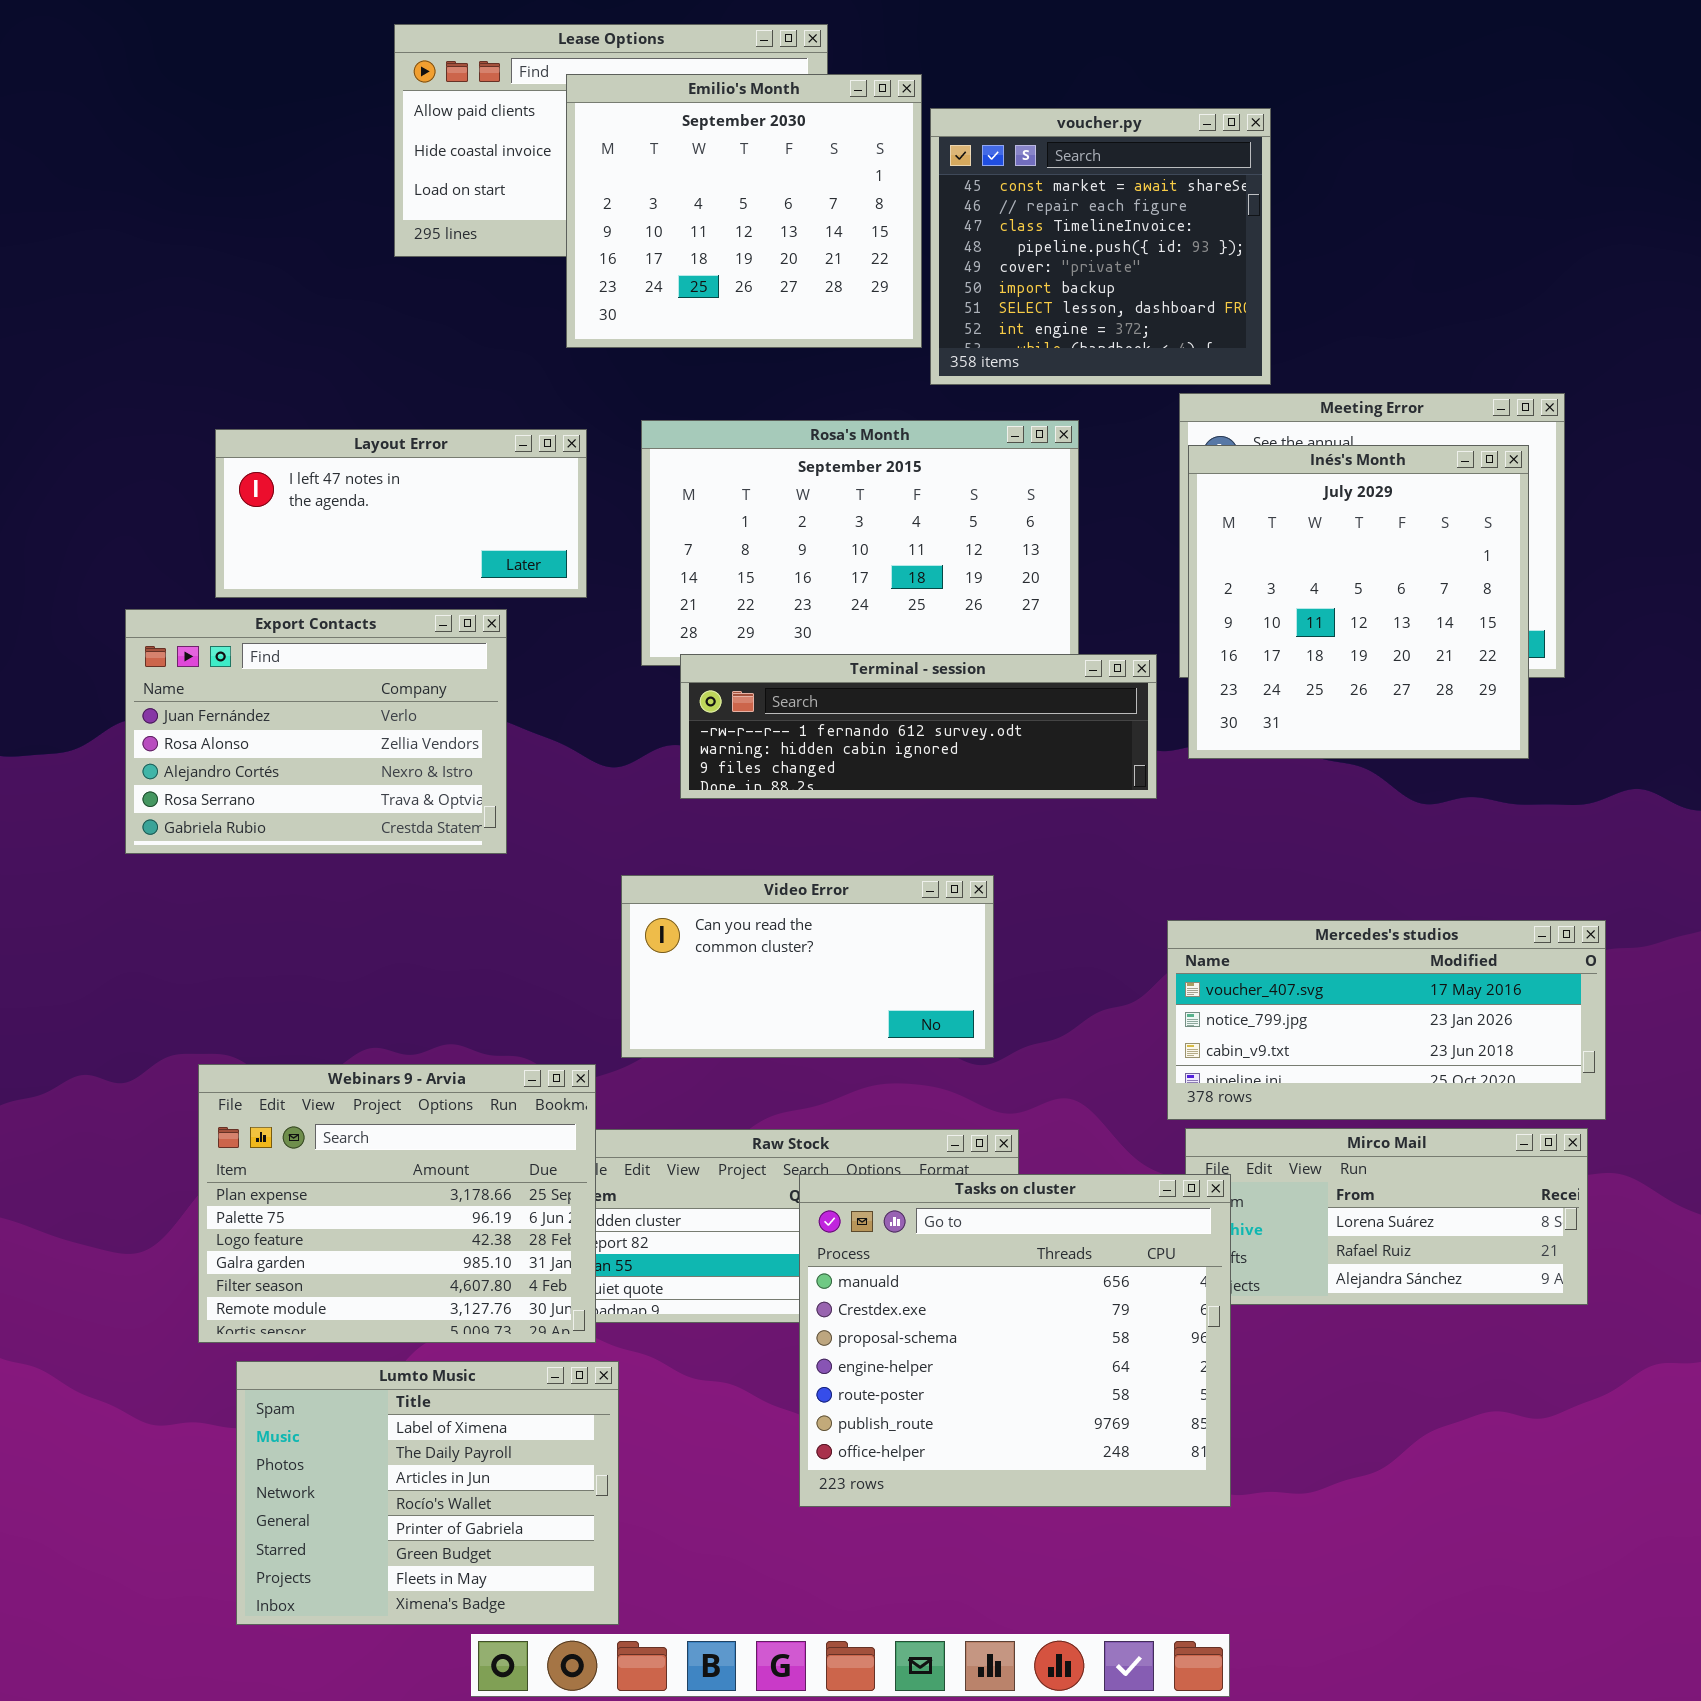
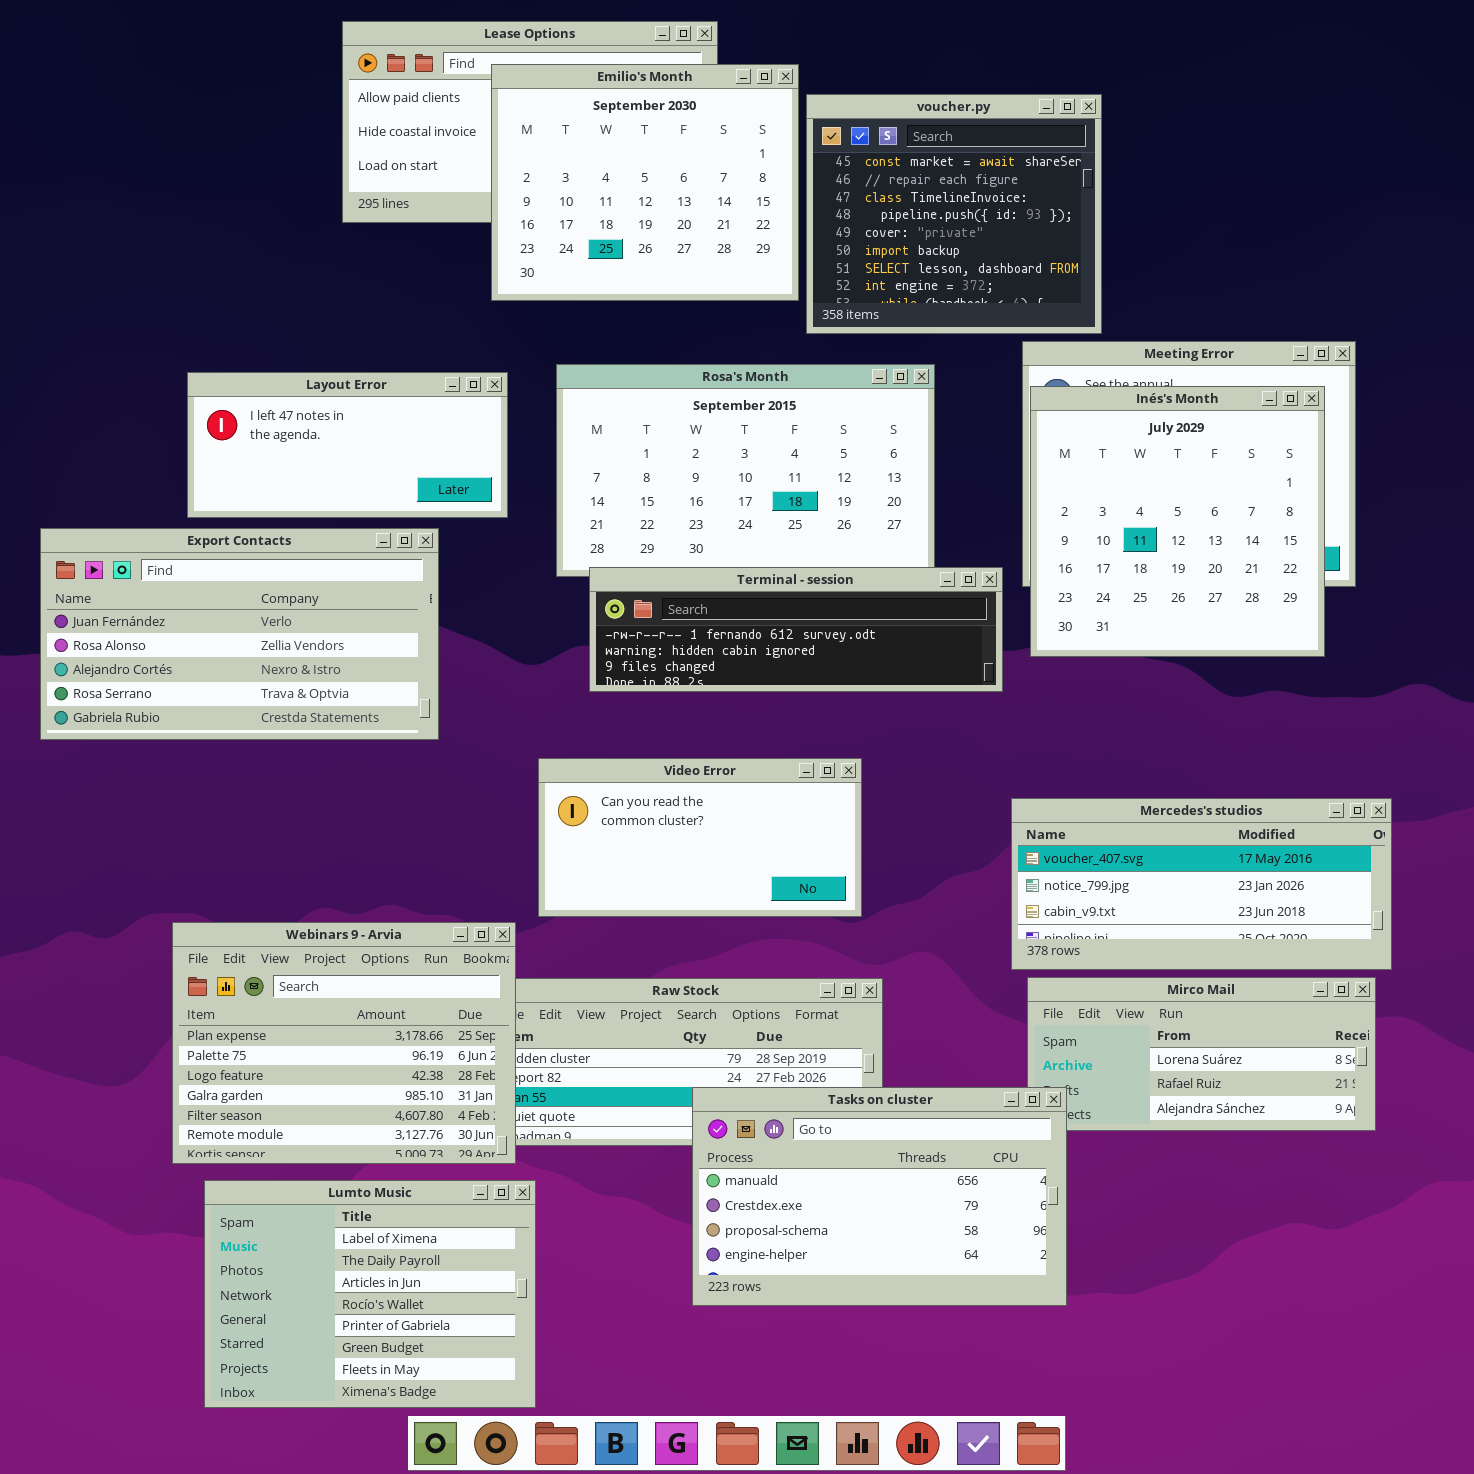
Export Contacts: [125,609,507,854] -> [40,528,439,740], resized
Tasks on cluster: [799,1174,1231,1507] -> [692,1087,1067,1306], resized

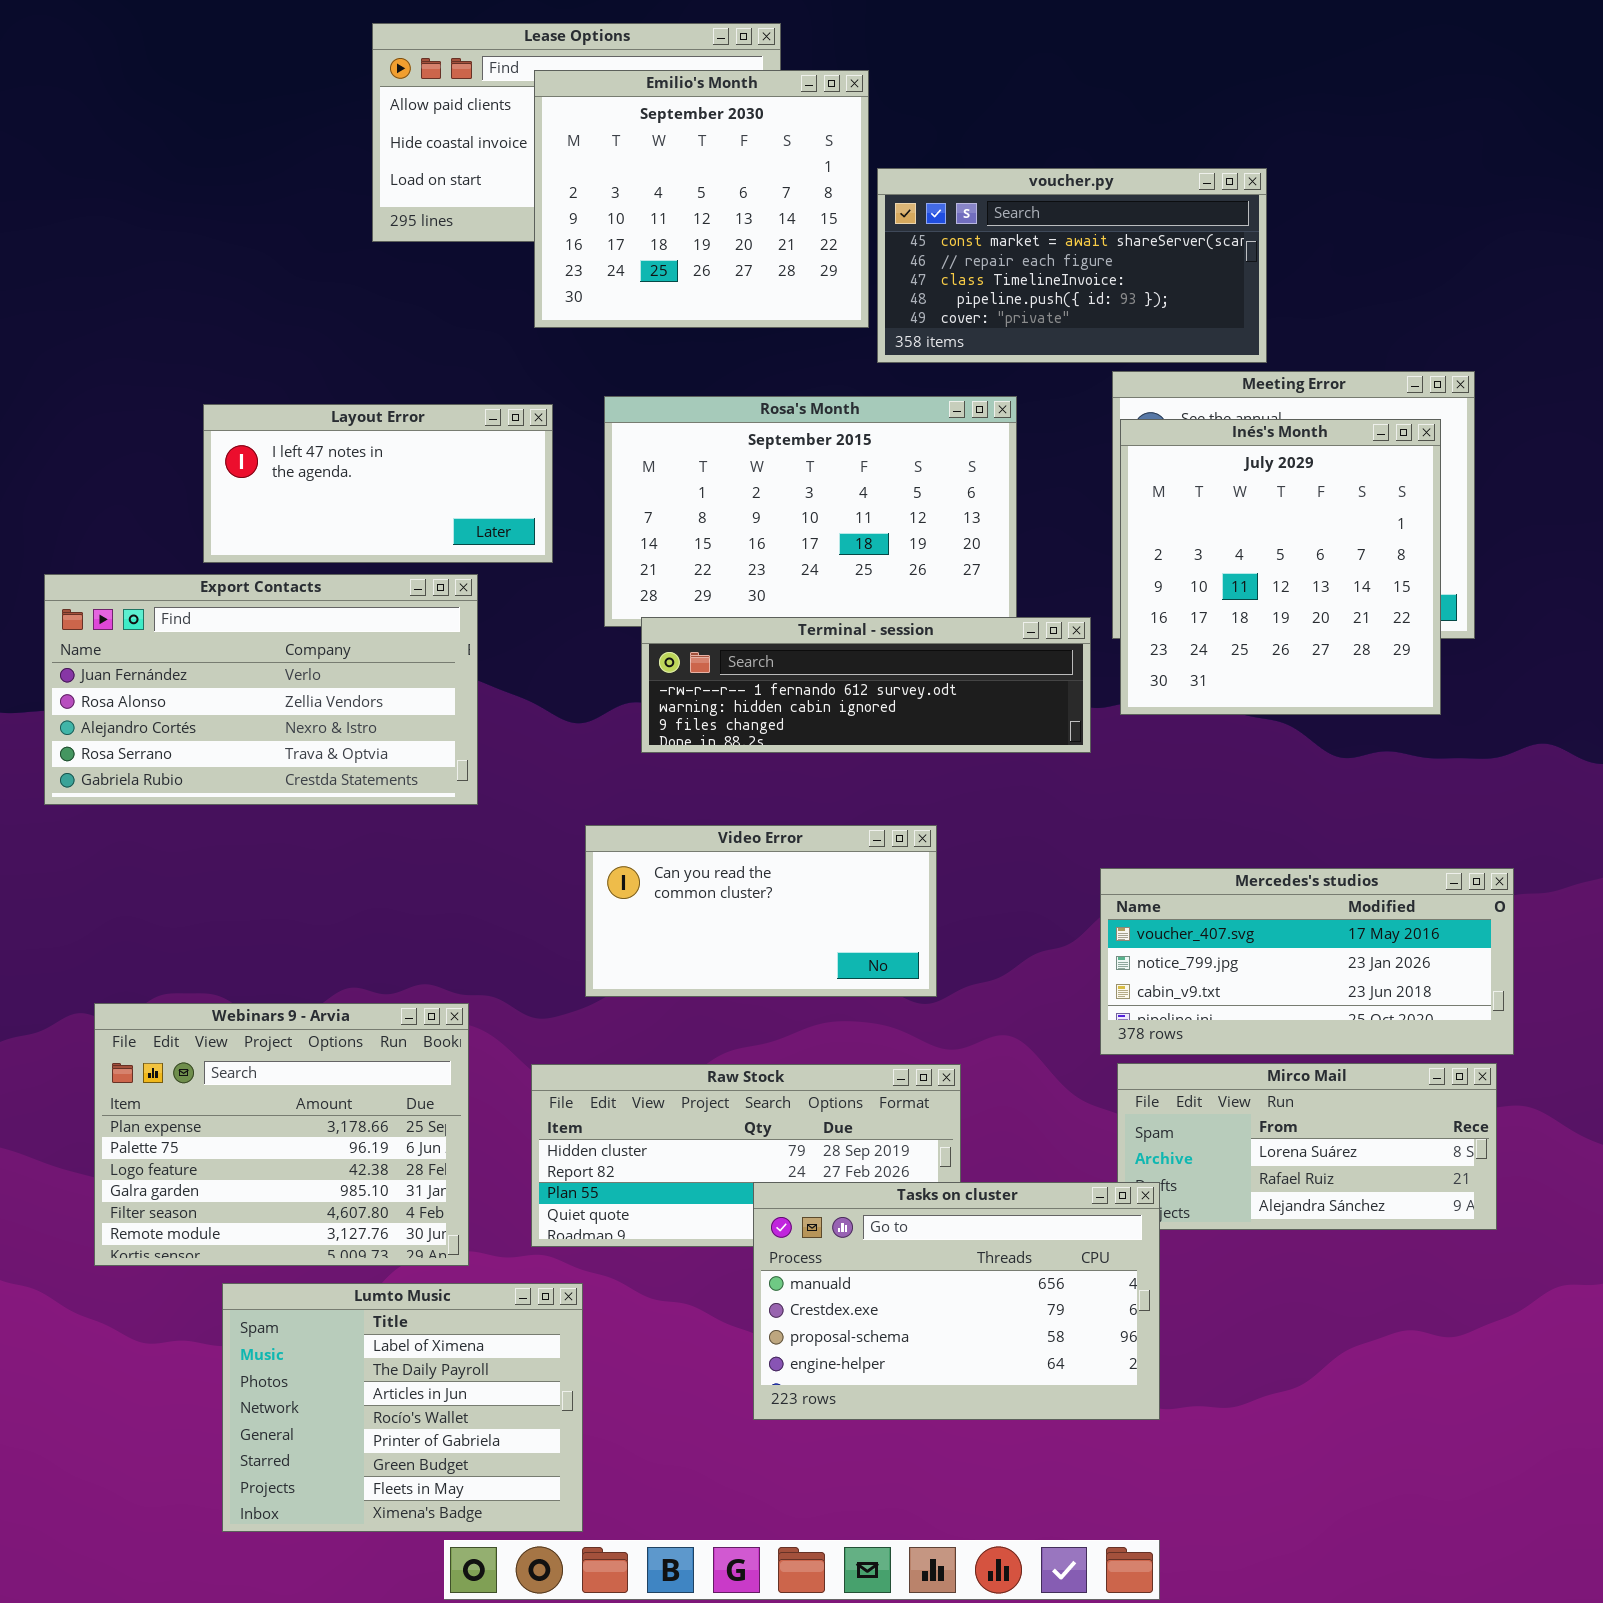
voucher.py: [806,94,1102,334] -> [877,168,1267,363], resized
Webinars 9 - Arvia: [172,922,516,1164] -> [94,1003,469,1266], moved

